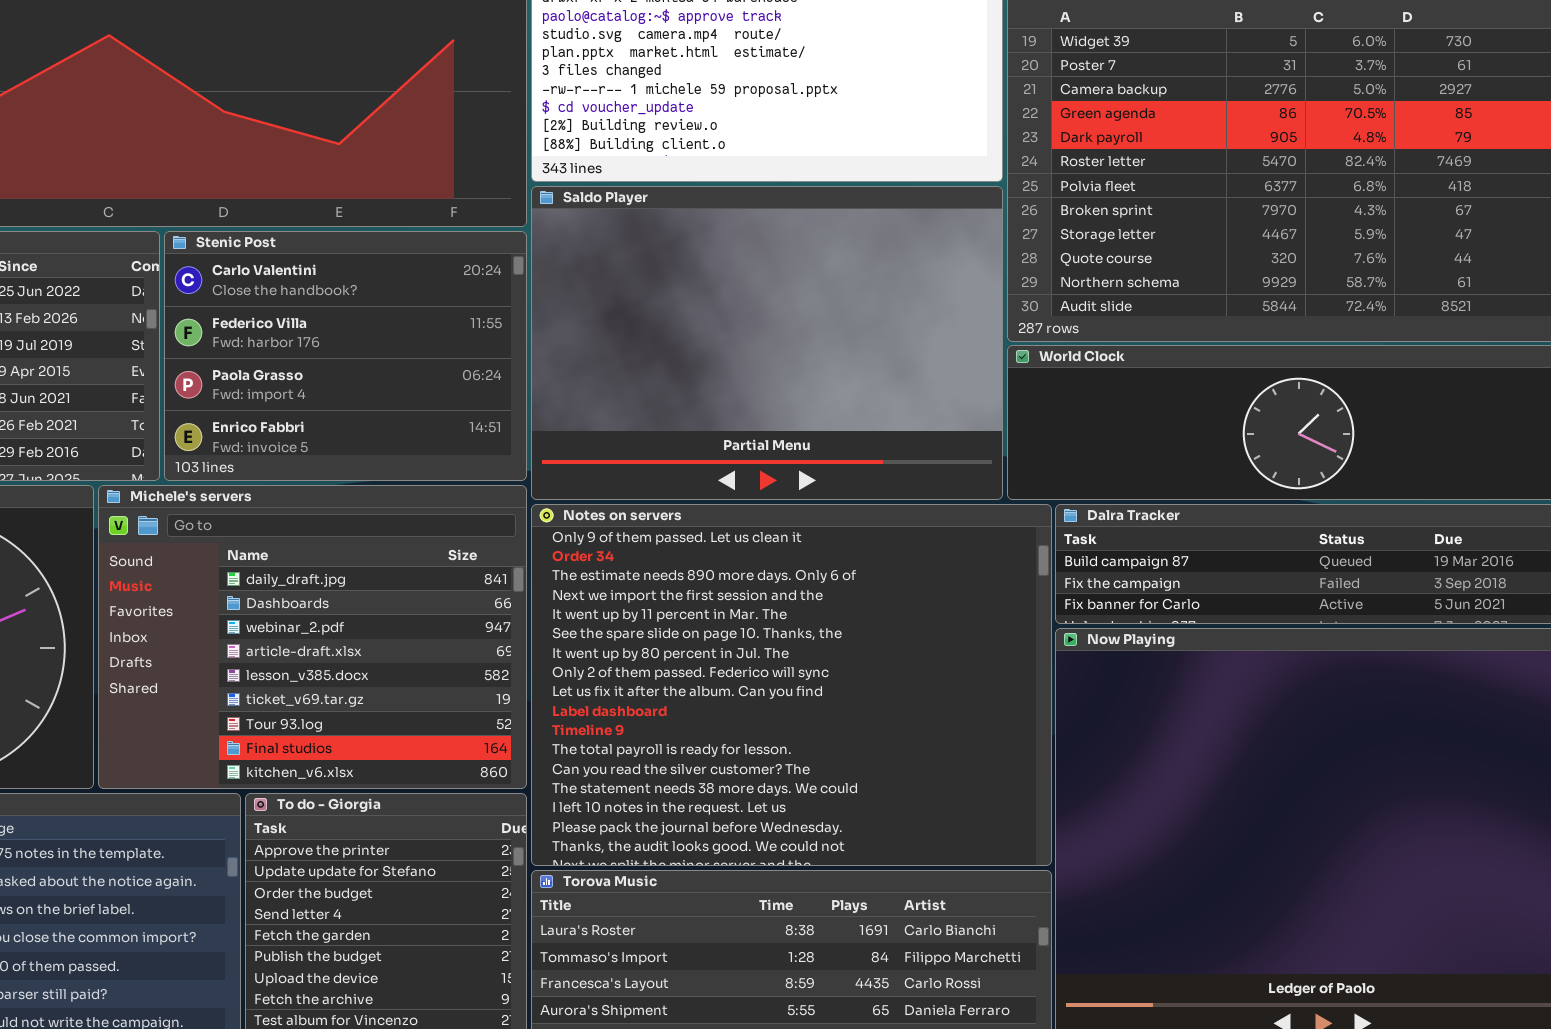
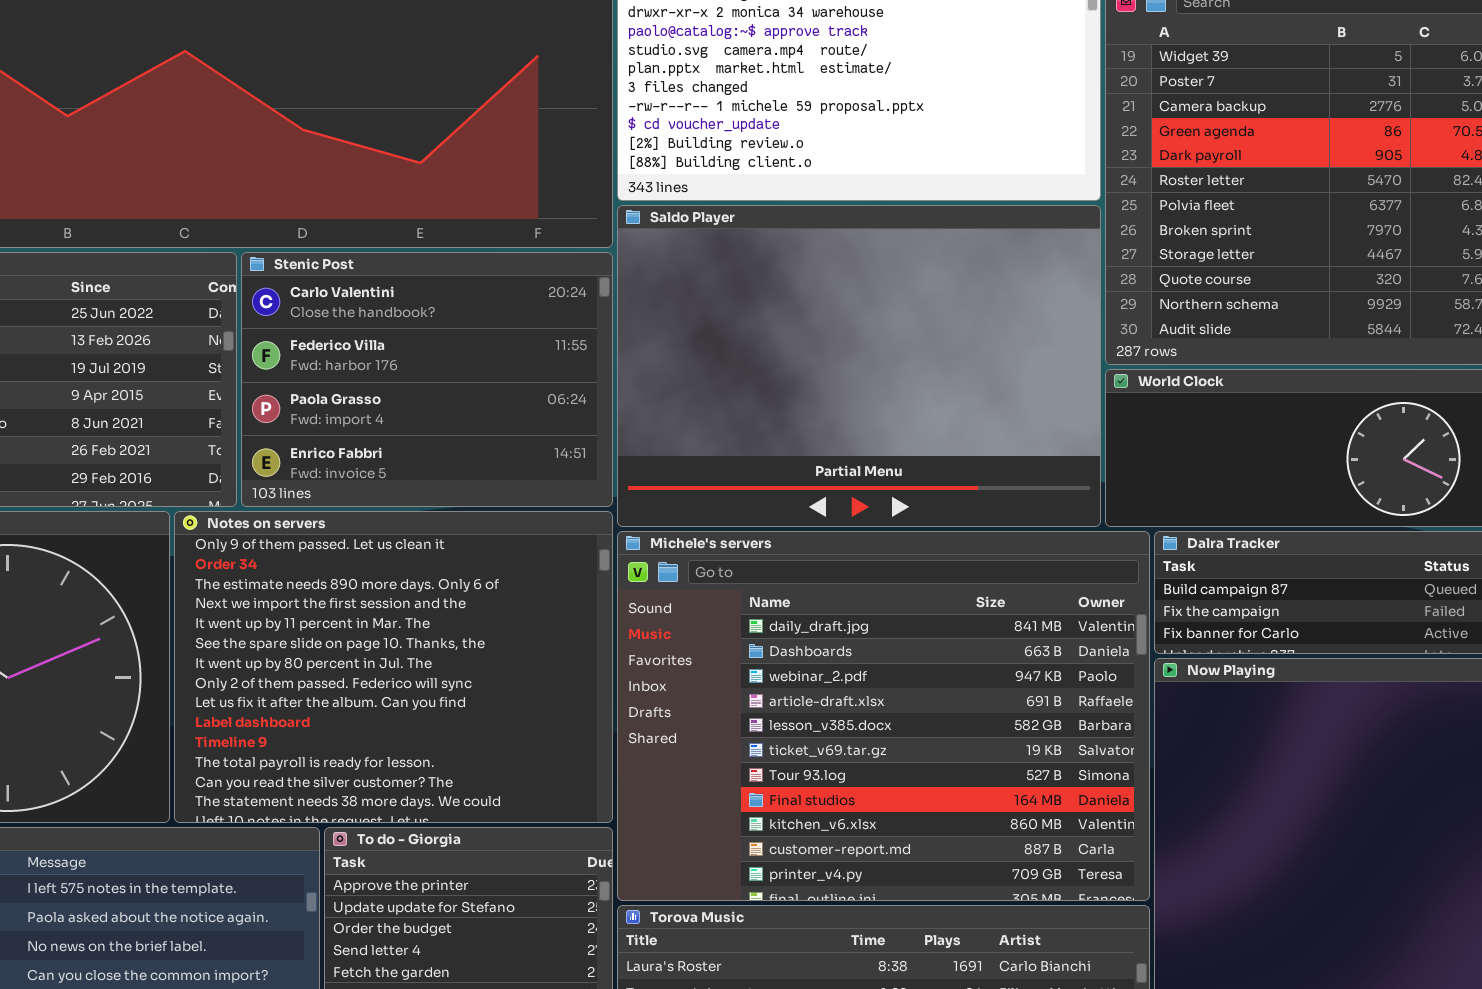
Michele's servers: [98,485,527,789] -> [617,531,1150,901], moved, resized
Notes on servers: [531,504,1052,866] -> [174,511,613,823], moved, resized

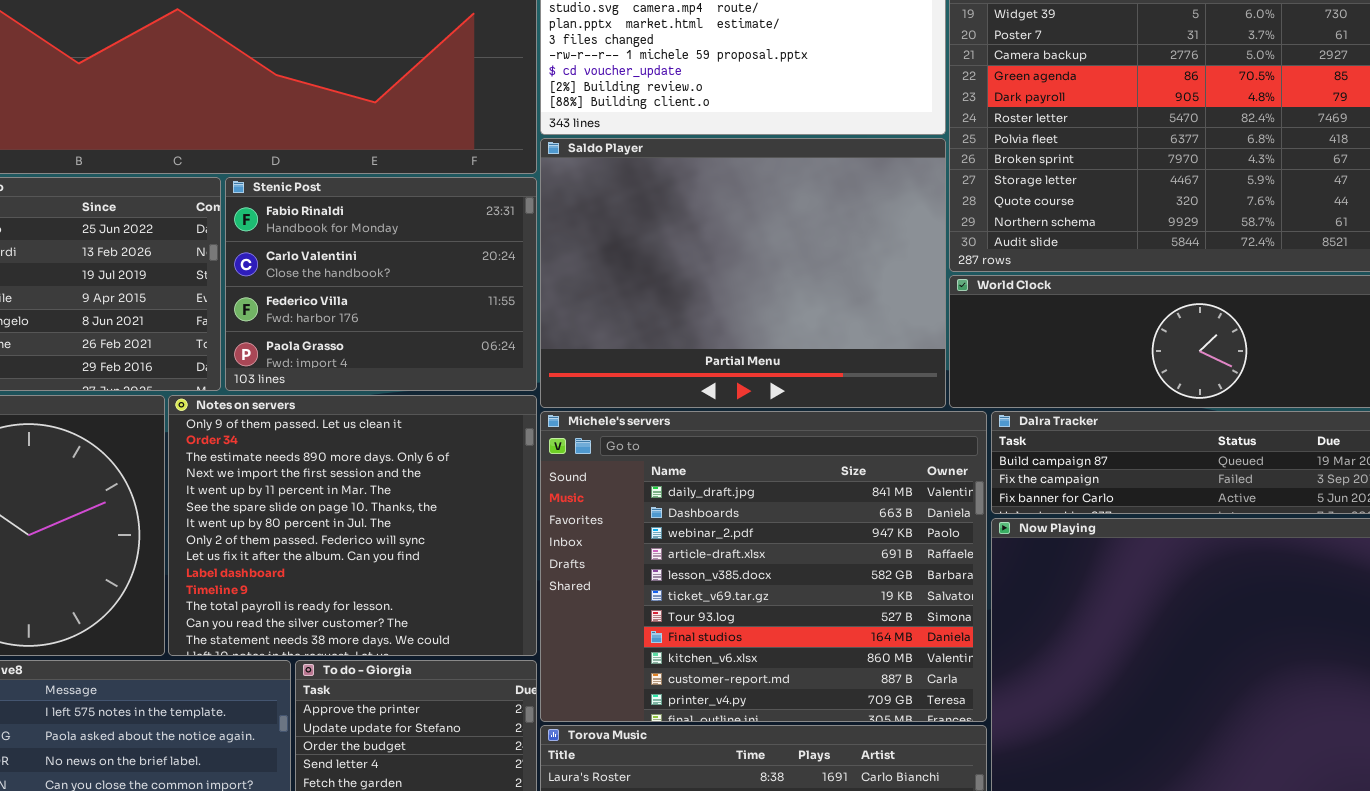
Stenic Post: [241,252,613,507] -> [225,177,537,391], scrolled up 1 row

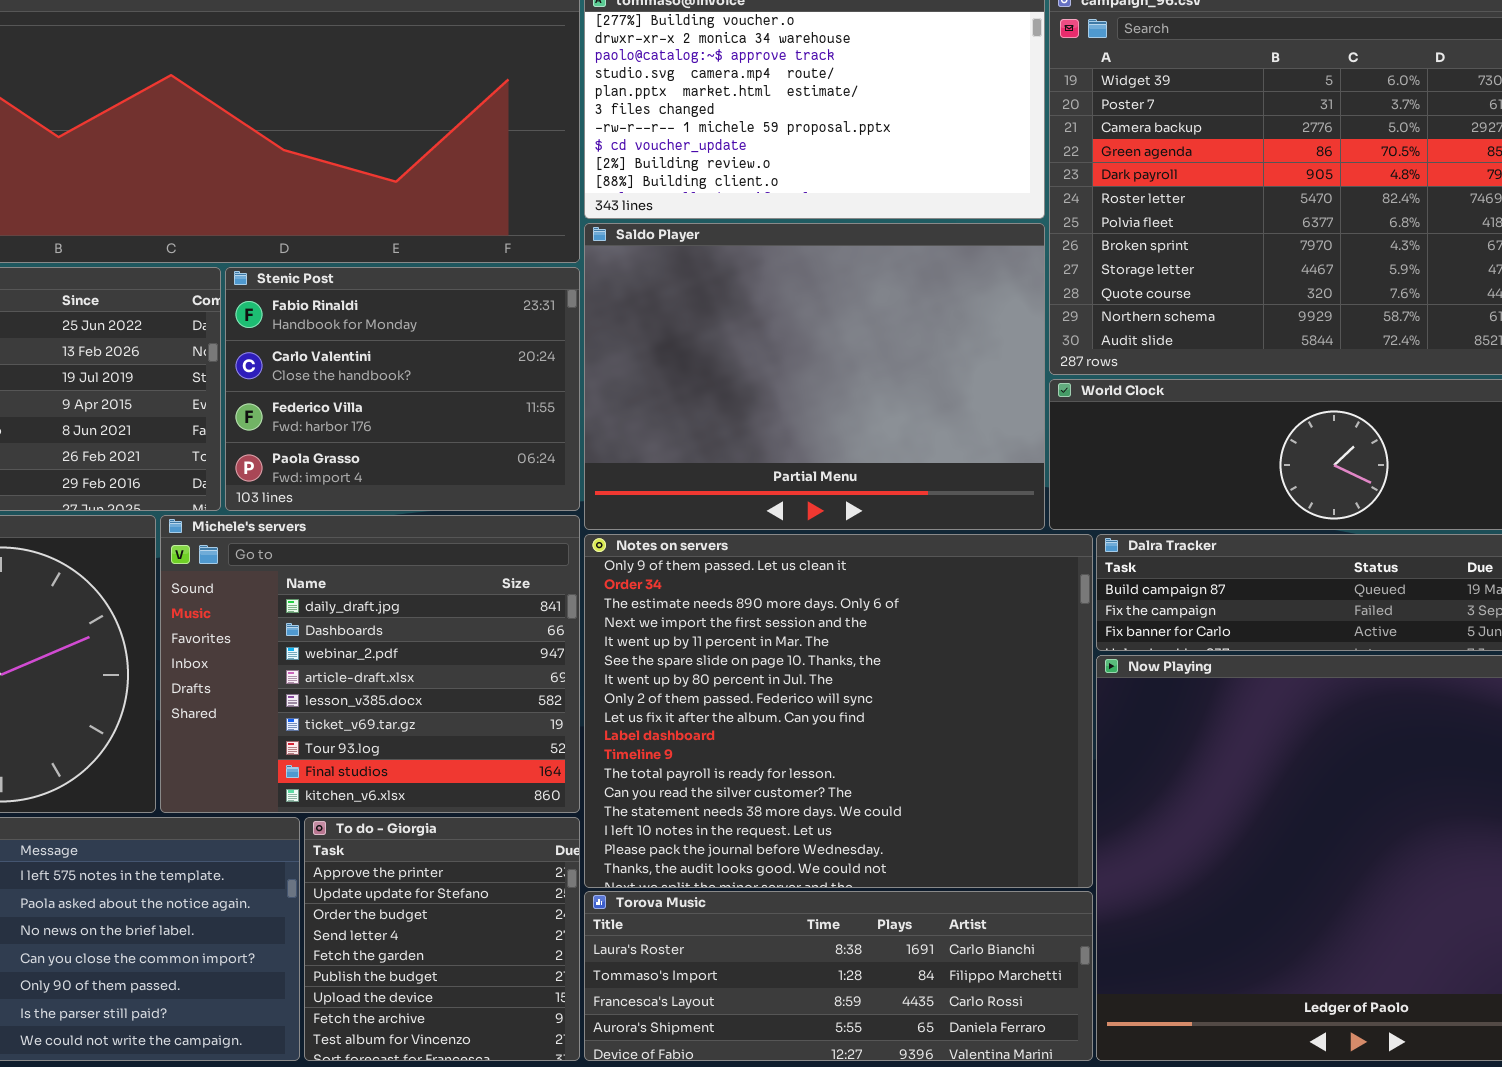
Notes on servers: [168,395,537,656] -> [584,534,1093,888], moved, resized
Michele's servers: [540,411,987,722] -> [160,515,580,813], moved, resized

